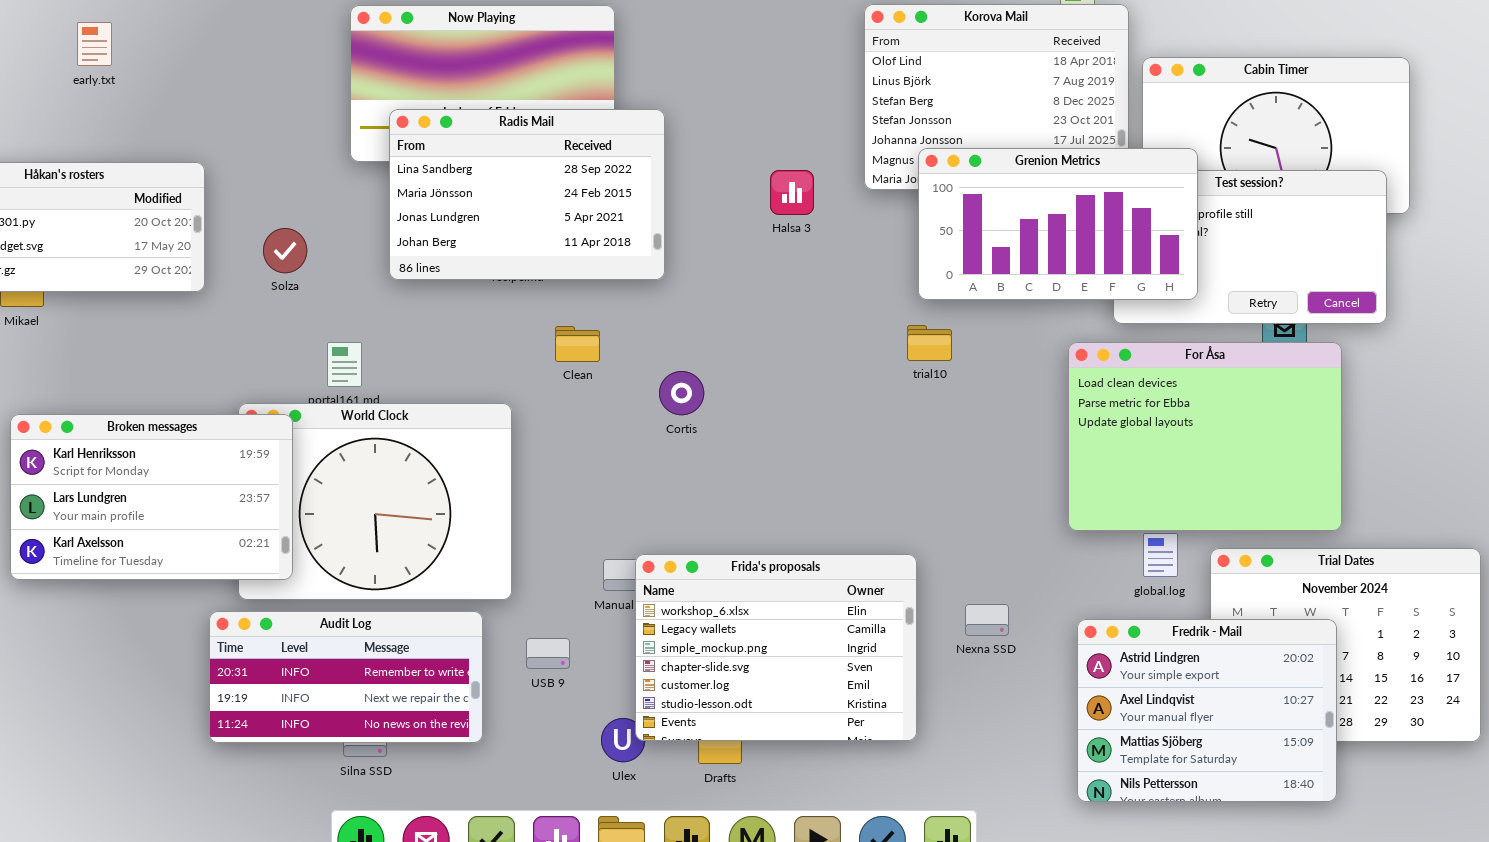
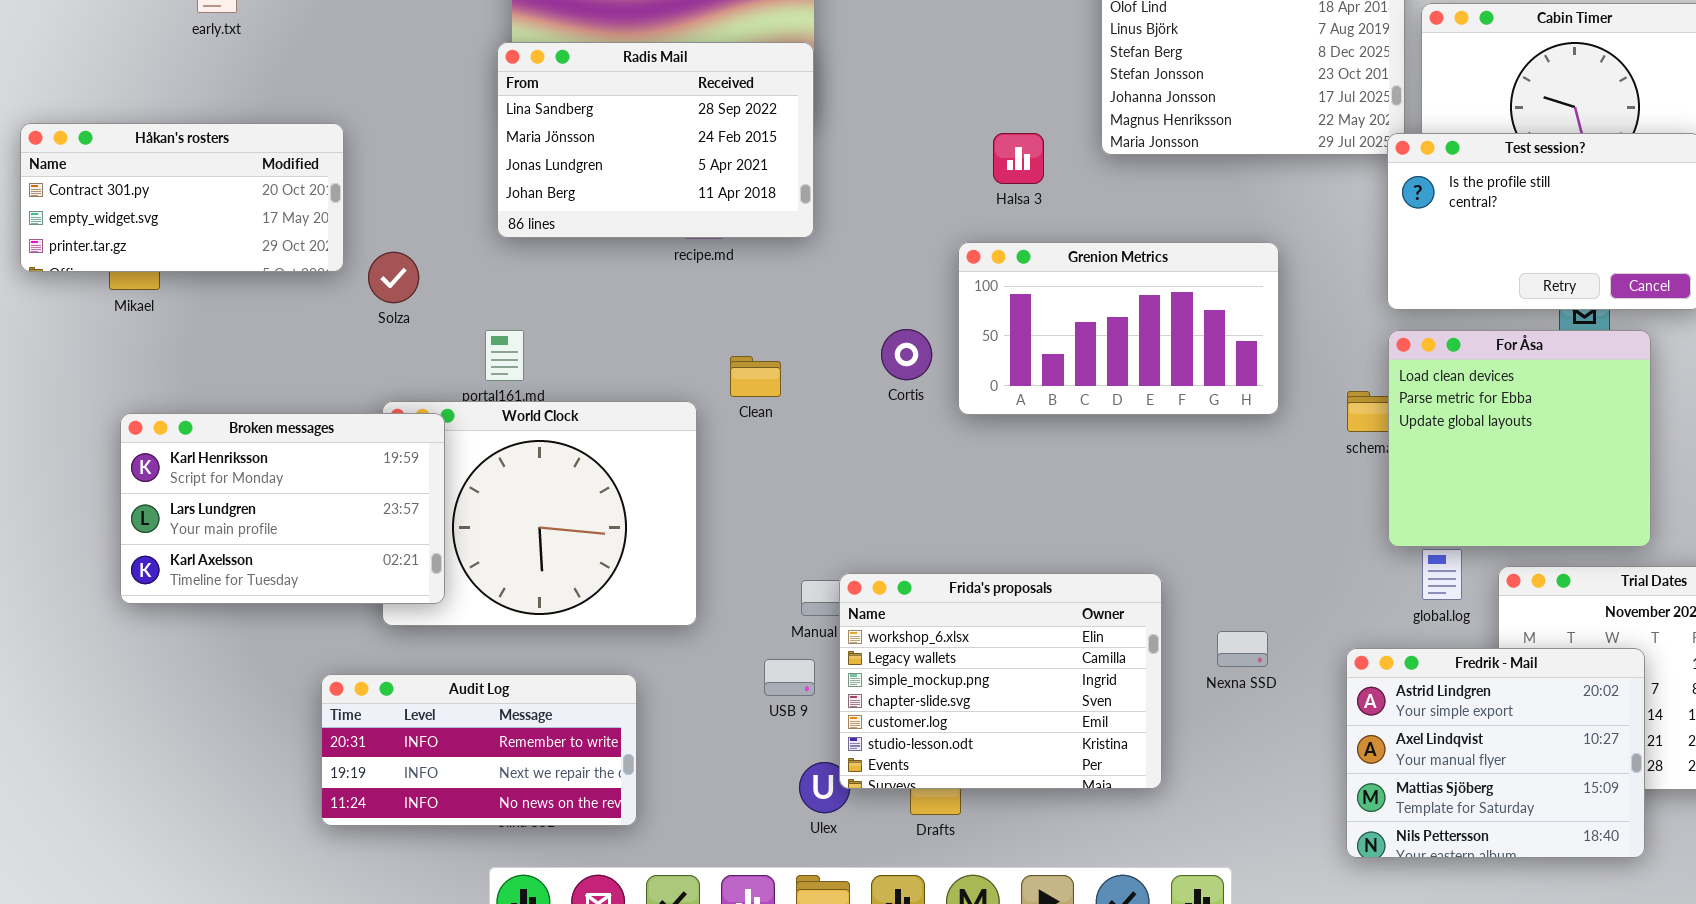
Radis Mail: [389,109,665,280] -> [497,42,814,238], moved
Grenion Metrics: [918,148,1198,300] -> [958,242,1279,415], moved
Solza: [263,228,307,273] -> [368,252,419,303], moved
Clean: [555,326,600,362] -> [730,356,781,397], moved
For Åsa: [1068,342,1342,531] -> [1388,330,1651,547], resized
Cortis: [659,371,704,415] -> [881,329,932,380], moved
Audit Log: [209,611,483,743] -> [321,674,637,826], moved
USB 9: [526,638,570,669] -> [764,659,815,696], moved

